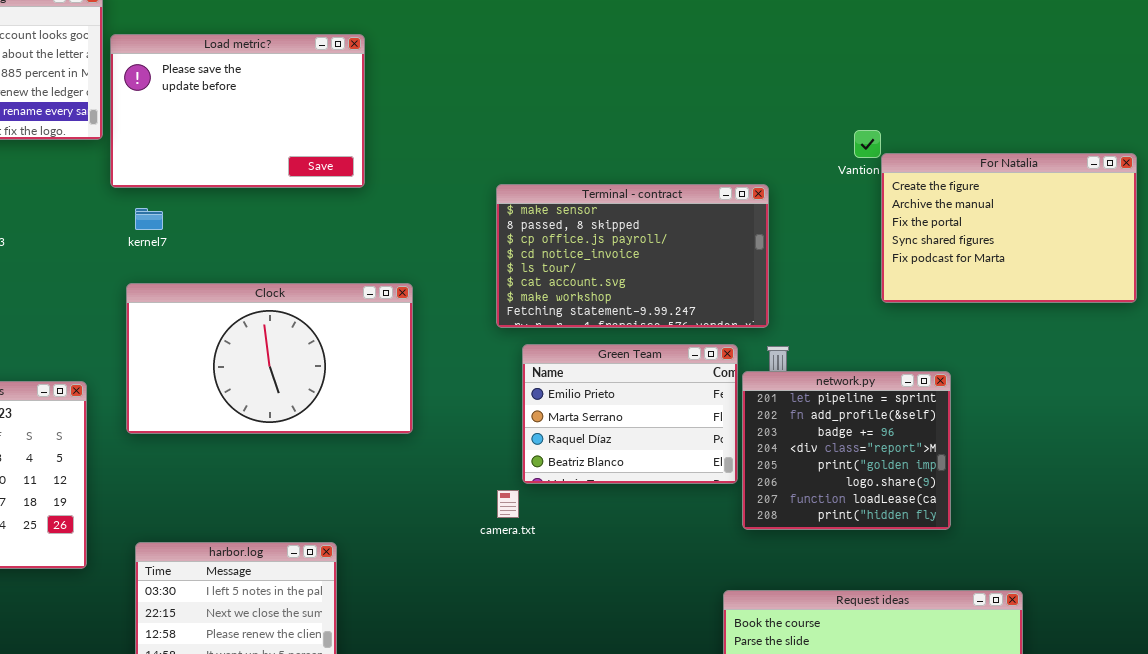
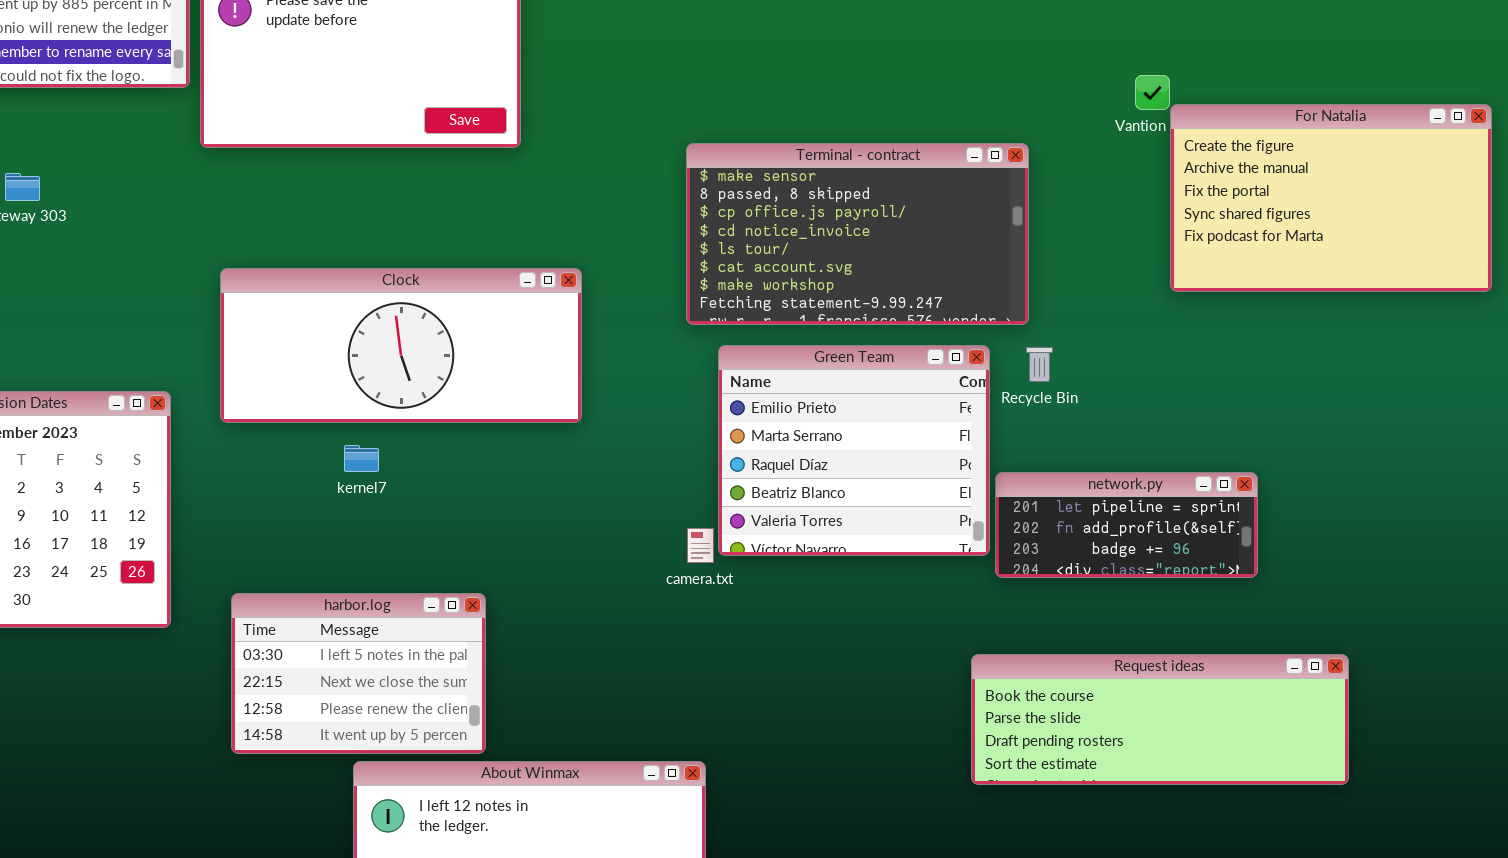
kernel7: [135,208,163,230] -> [344,445,379,472], moved
Clock: [126,283,413,434] -> [220,268,582,423], resized
Green Team: [522,344,738,484] -> [718,345,990,556], resized
network.py: [742,371,951,530] -> [995,472,1258,578], resized

